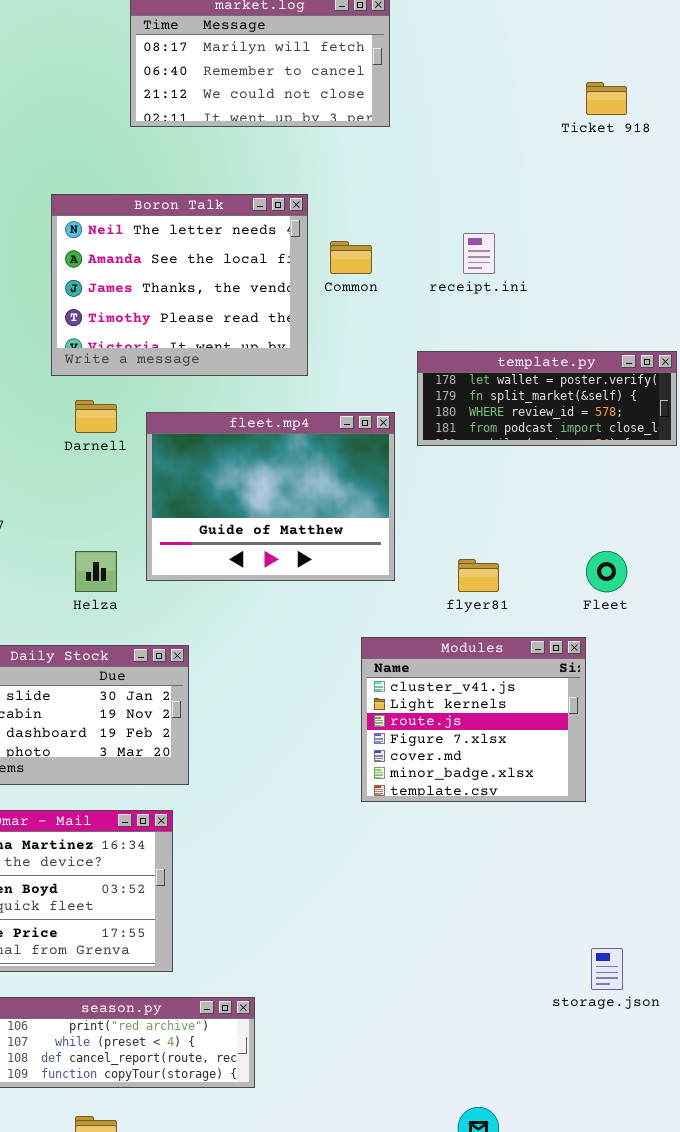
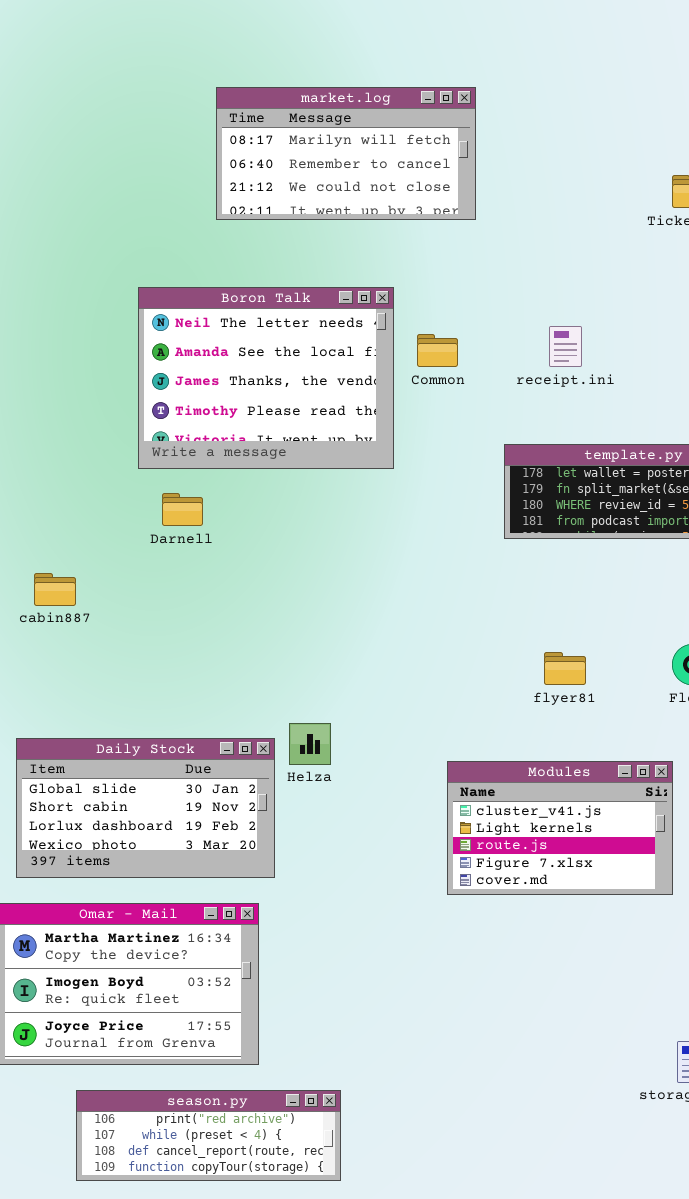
fleet.mp4: [146,412,395,581] -> none, closed
Helza: [75,551,117,592] -> [289,723,331,765], moved
Modules: [361,637,586,802] -> [447,761,673,895], resized

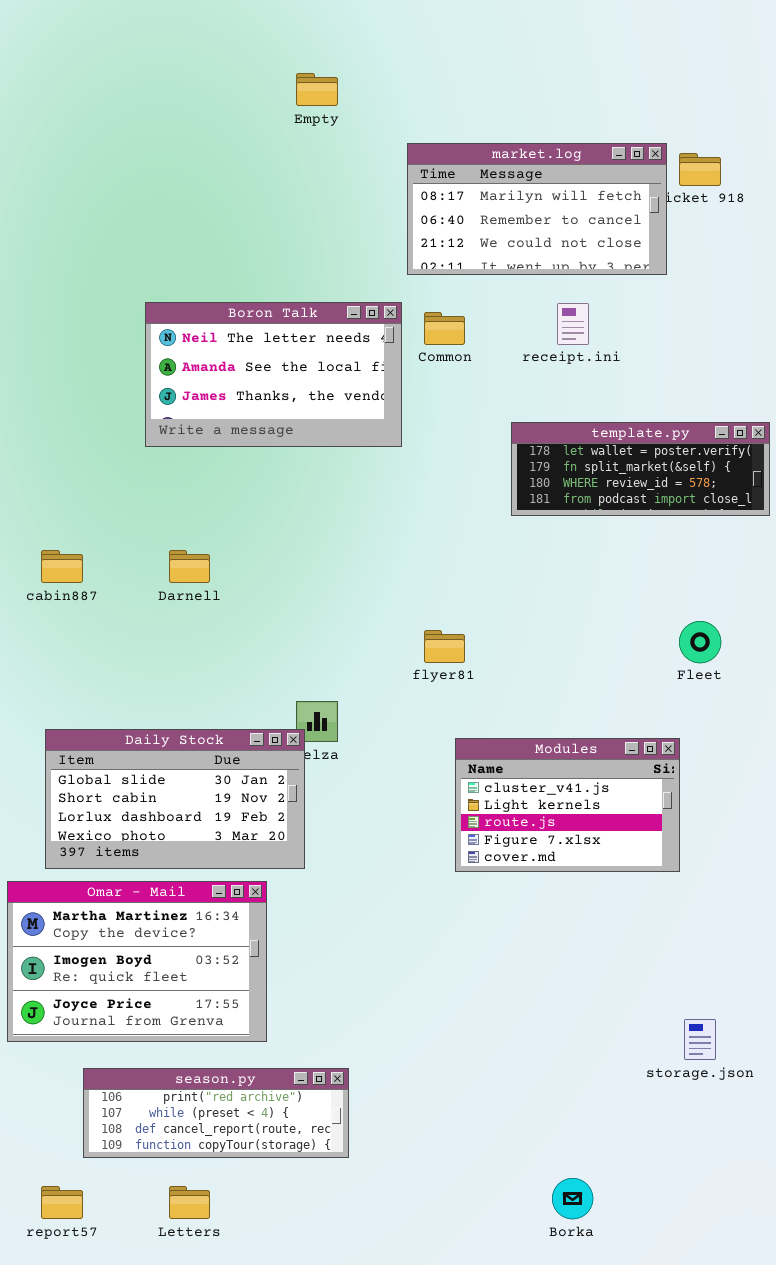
market.log: [216,87,476,220] -> [407,143,667,275], moved
Boron Talk: [138,287,394,469] -> [145,302,402,447], resized
Darnell: [162,493,203,526] -> [169,550,210,583], moved
flyer81: [544,652,586,685] -> [424,630,465,663], moved
Daily Stock: [16,738,275,878] -> [45,729,305,869], moved

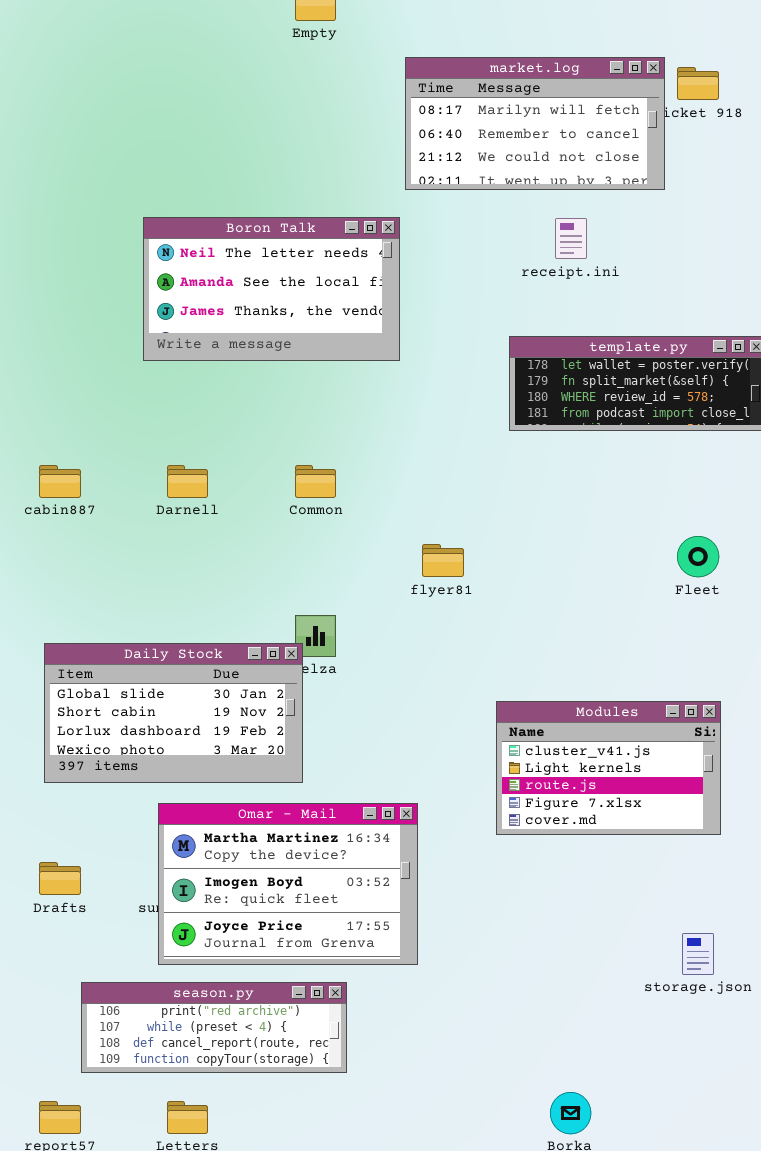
Common: [424,312,465,345] -> [295,465,336,498], moved
Modules: [455,738,680,872] -> [496,701,721,835], moved
Omar - Mail: [7,881,267,1042] -> [158,803,418,965], moved

